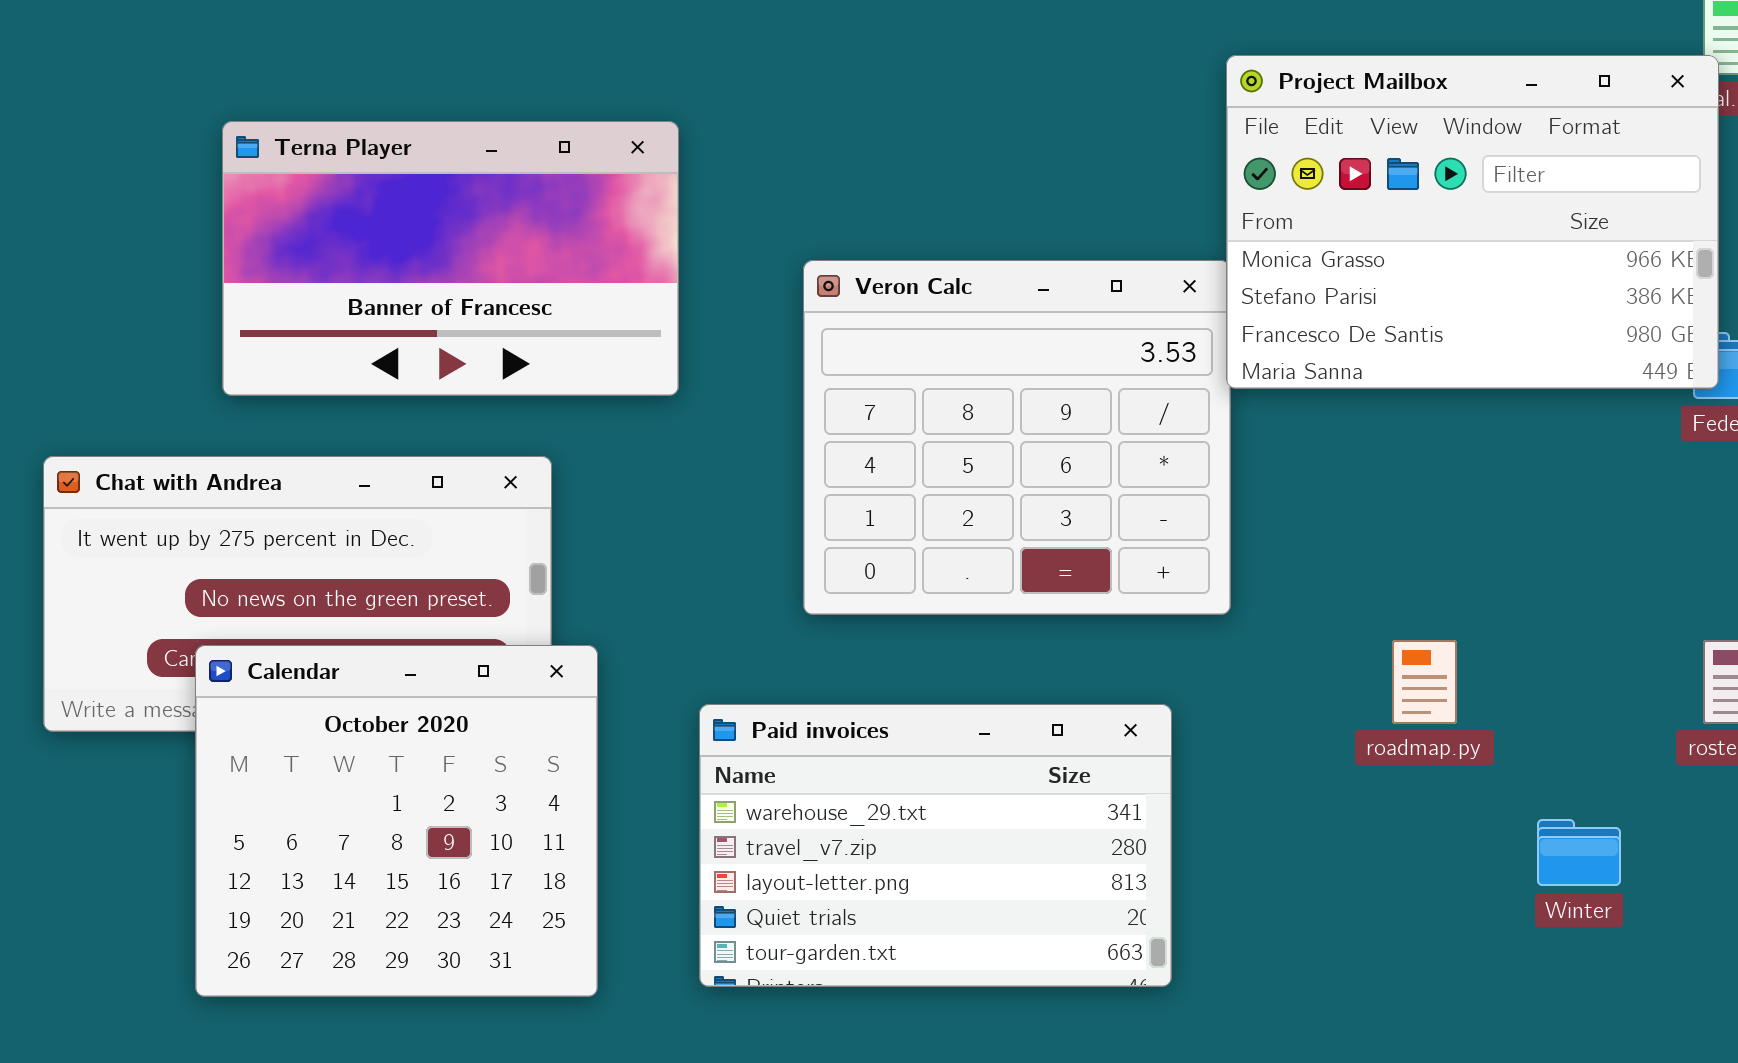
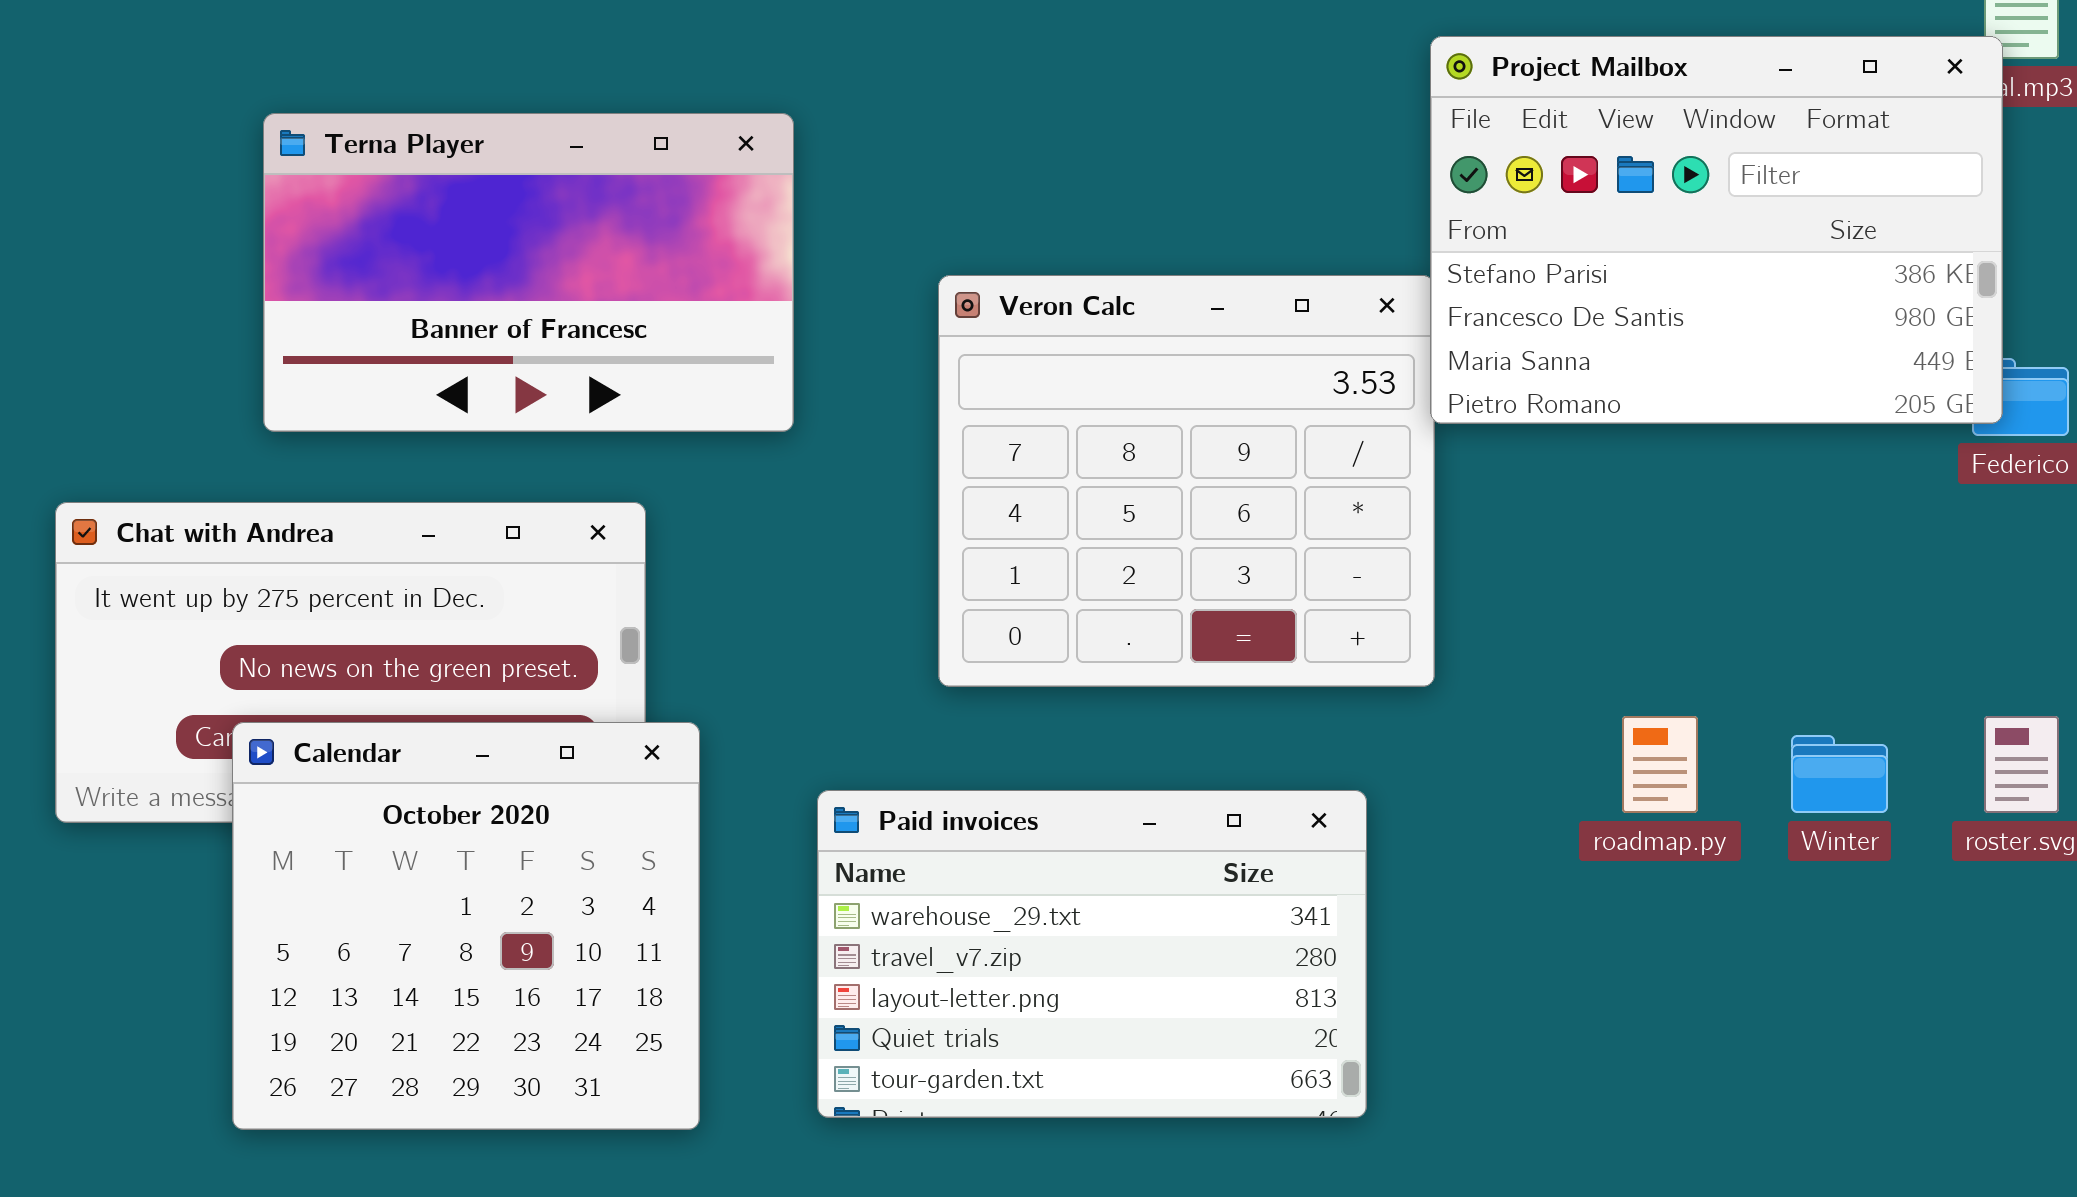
Project Mailbox: [1226,55,1719,389] -> [1430,36,2003,424], scrolled down 1 row
Winter: [1537,819,1621,886] -> [1791,735,1888,813], moved

